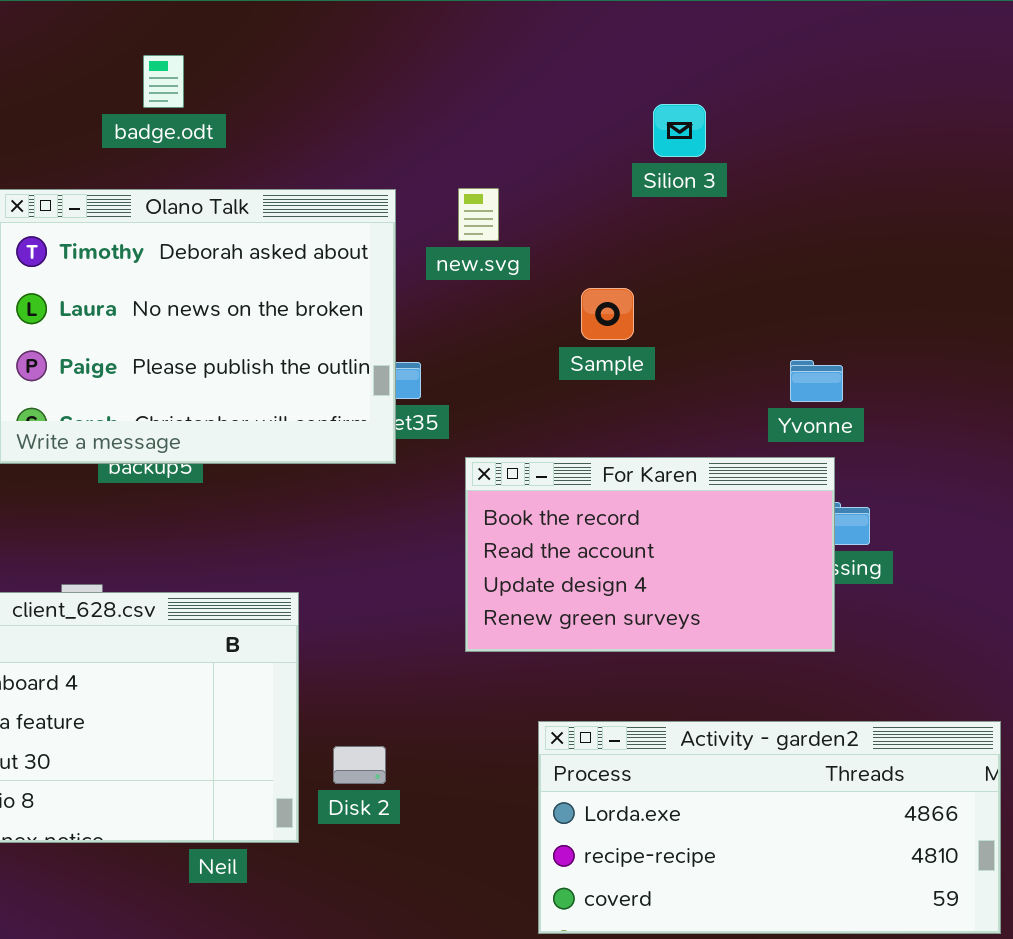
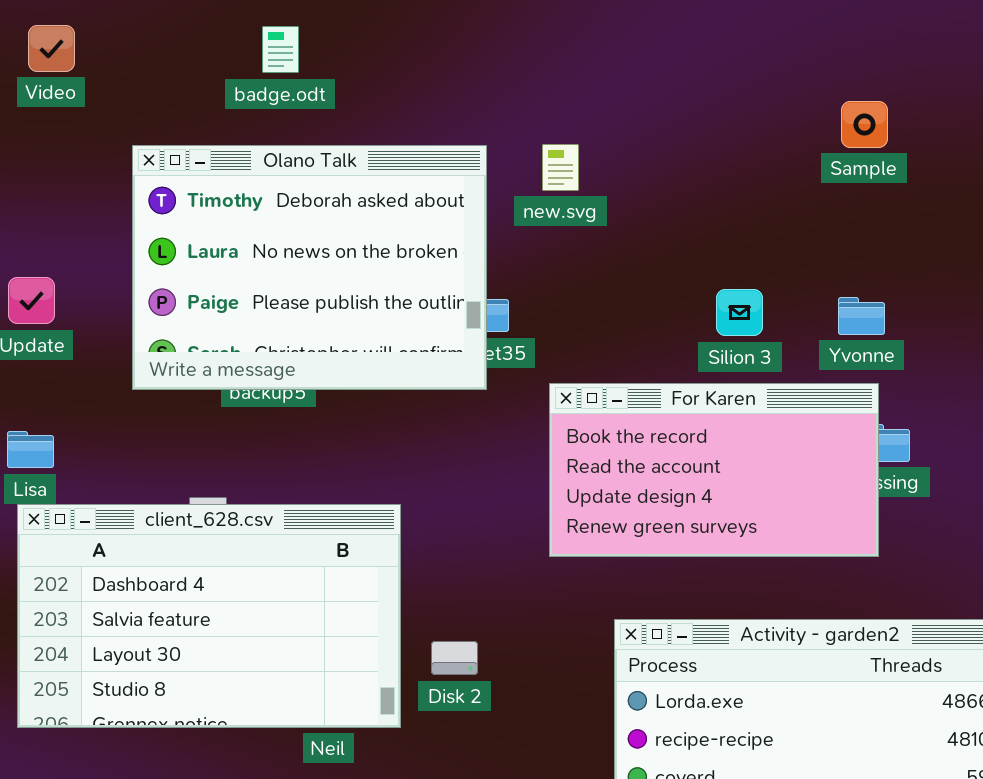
Silion 3: [653,104,706,157] -> [716,289,763,336], moved
Sample: [581,288,634,340] -> [841,101,888,148], moved

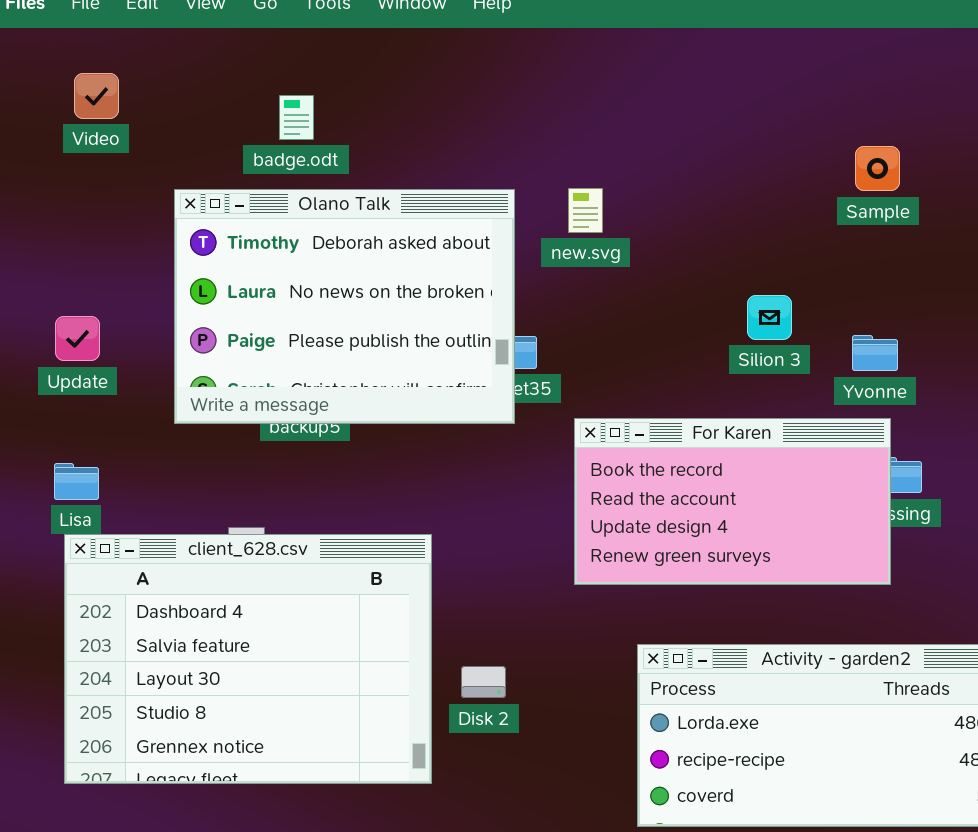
badge.odt: [262,26,299,73] -> [279,95,314,140], moved
Silion 3: [716,289,763,336] -> [747,295,792,340], moved
client_628.csv: [17,504,401,728] -> [64,534,432,784], resized

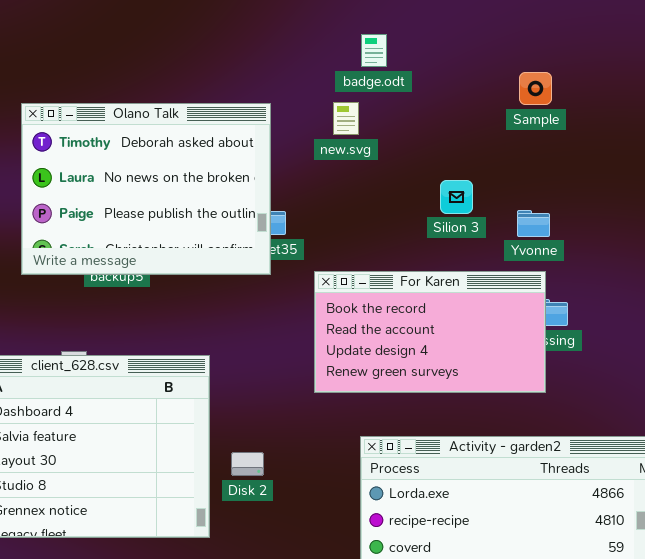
badge.odt: [279,95,314,140] -> [361,34,387,67], moved
new.svg: [568,188,603,233] -> [333,102,359,135], moved

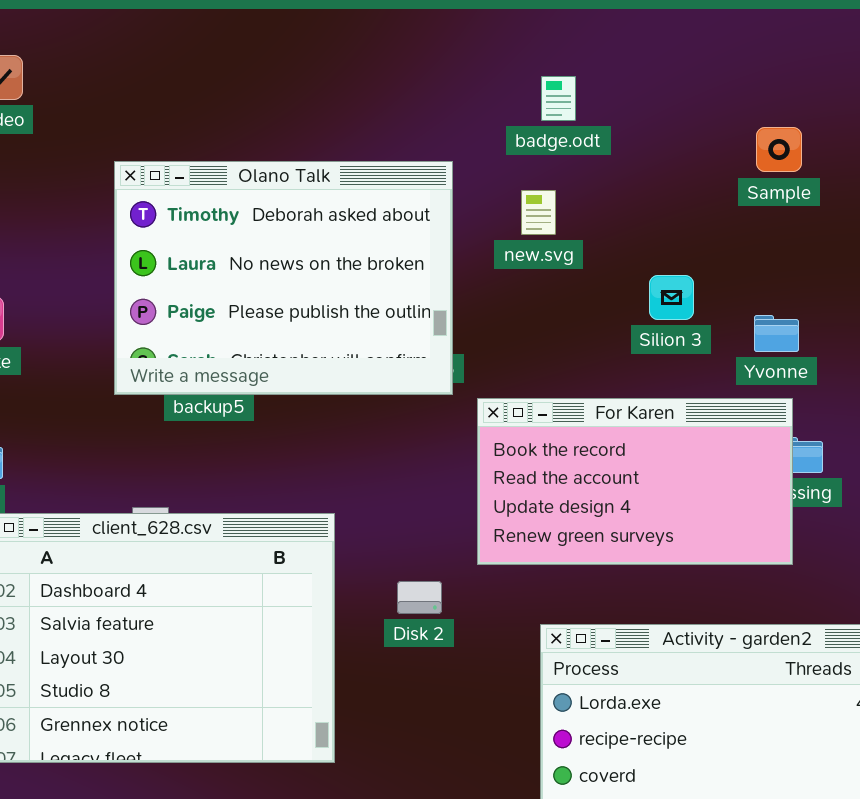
new.svg: [333,102,359,135] -> [521,190,556,235], moved
Olano Talk: [21,103,271,275] -> [114,161,453,395], moved
Disk 2: [231,452,264,476] -> [397,581,442,614], moved

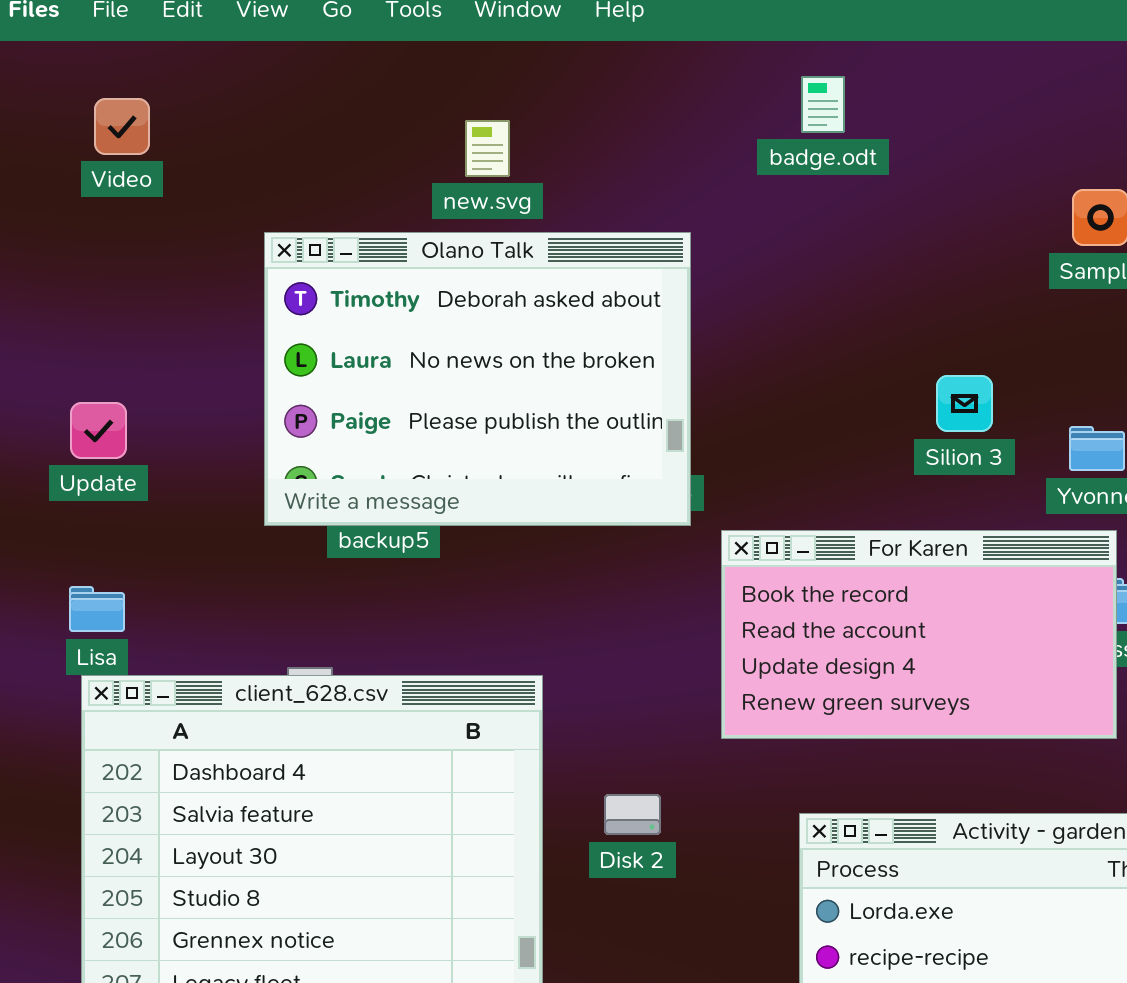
badge.odt: [541,76,576,121] -> [801,76,845,133], moved
new.svg: [521,190,556,235] -> [465,120,510,177], moved
Disk 2: [397,581,442,614] -> [604,794,661,835], moved

